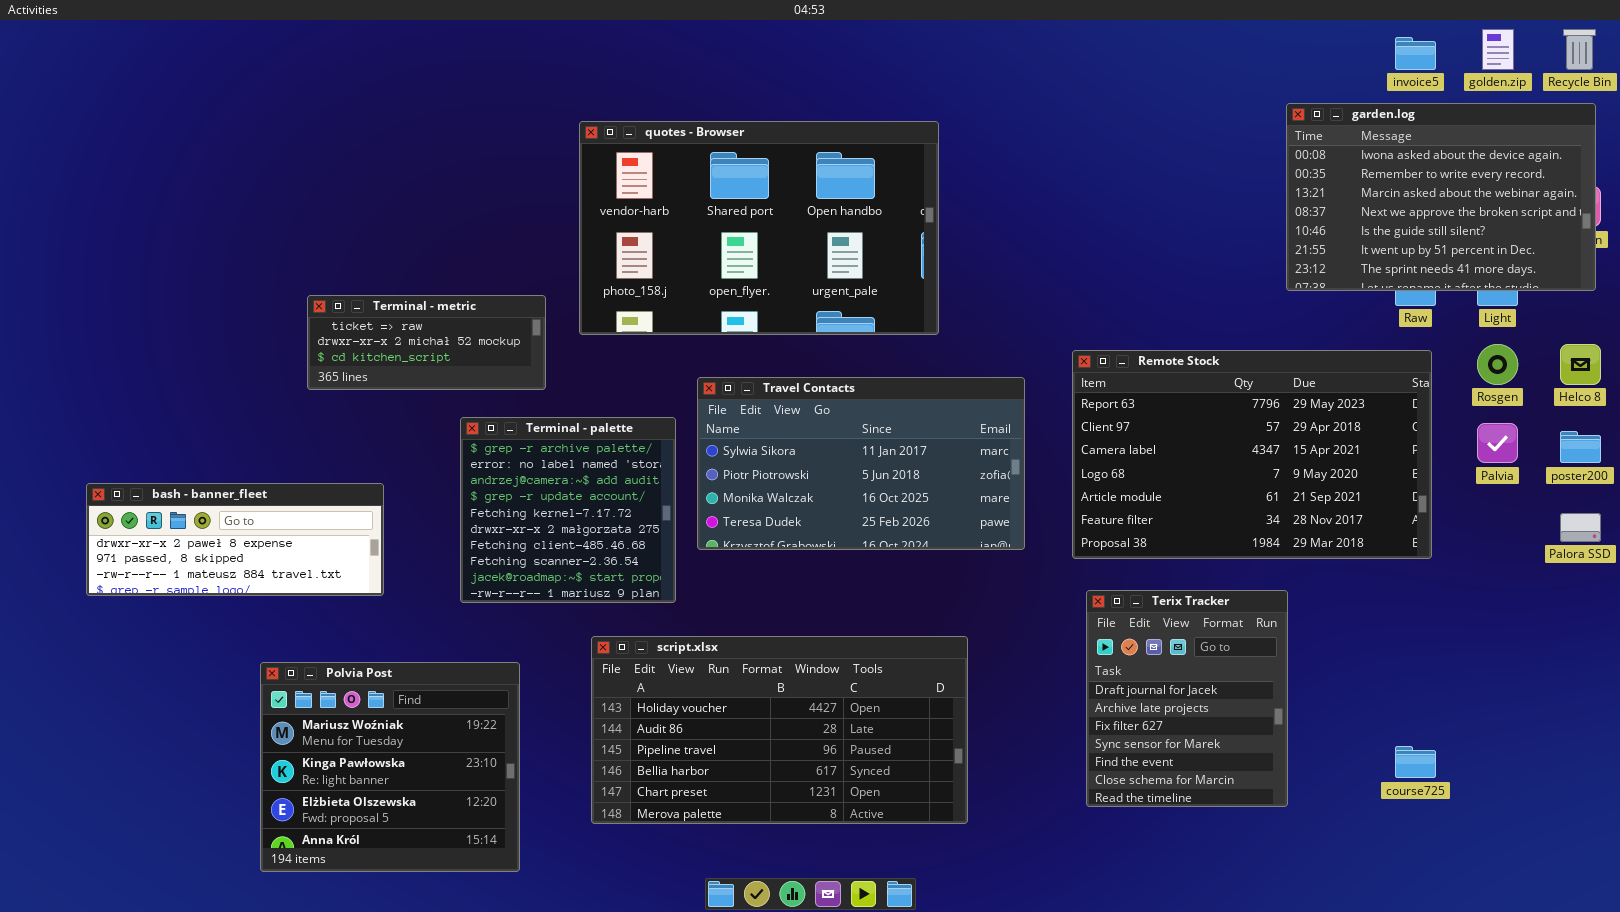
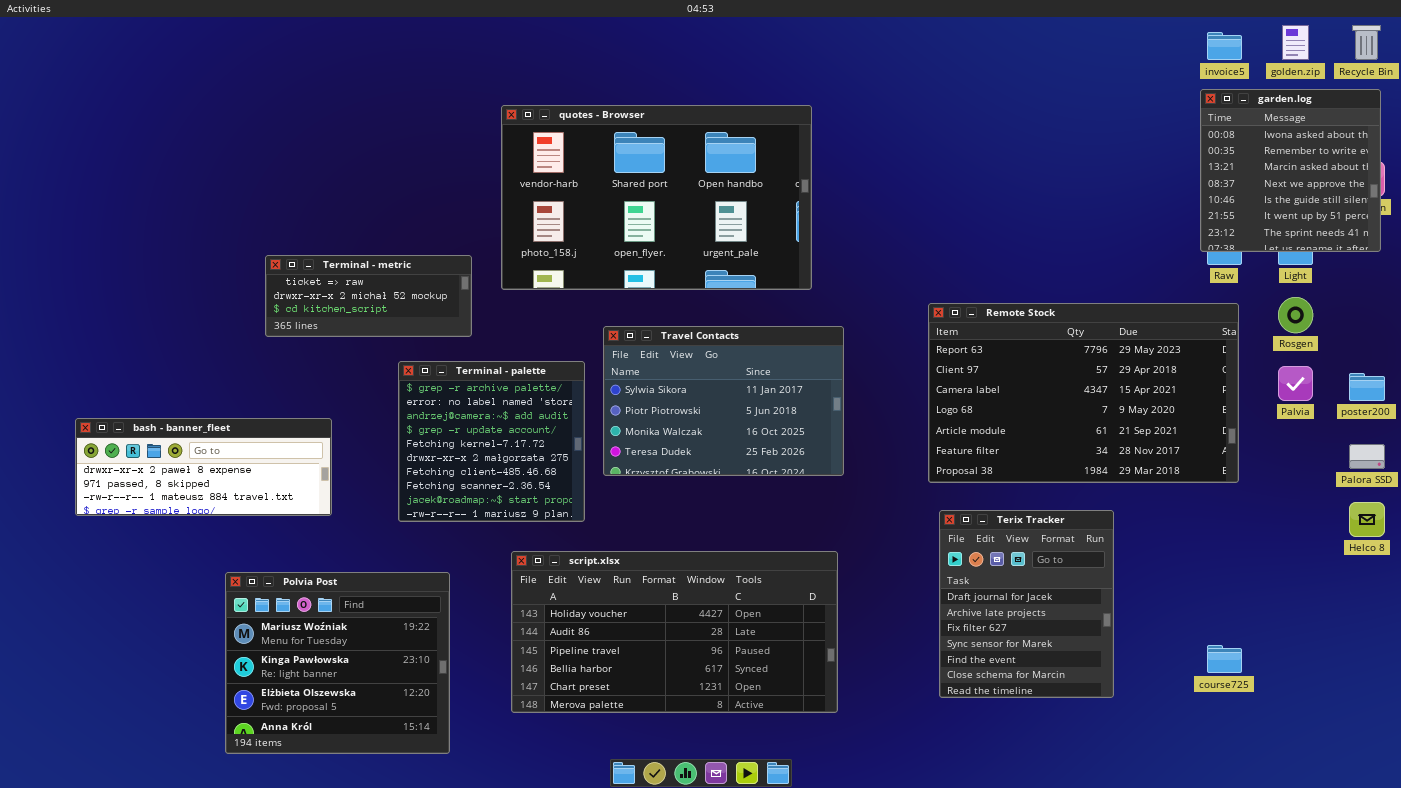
garden.log: [1286,103,1596,291] -> [1200,89,1381,252], resized
Helco 8: [1560,344,1601,385] -> [1349,502,1385,537], moved
Travel Contacts: [697,377,1025,550] -> [603,326,844,476], resized

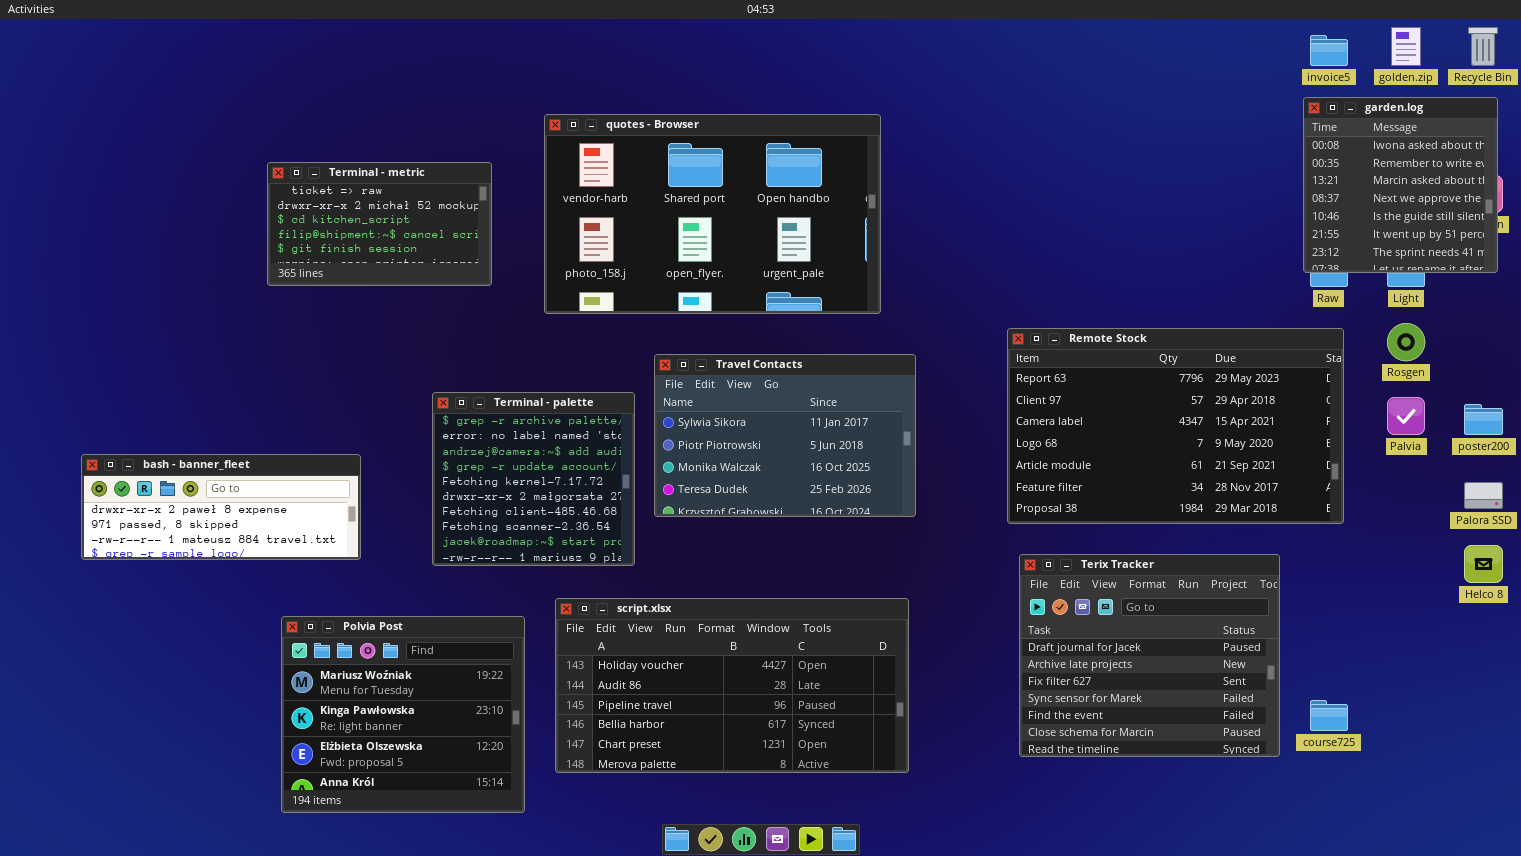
Terminal - metric: [265,255,472,337] -> [267,162,492,286], moved, resized
Terix Tracker: [939,510,1114,698] -> [1019,554,1280,757], resized
Polvia Post: [225,572,450,754] -> [281,616,525,813], moved

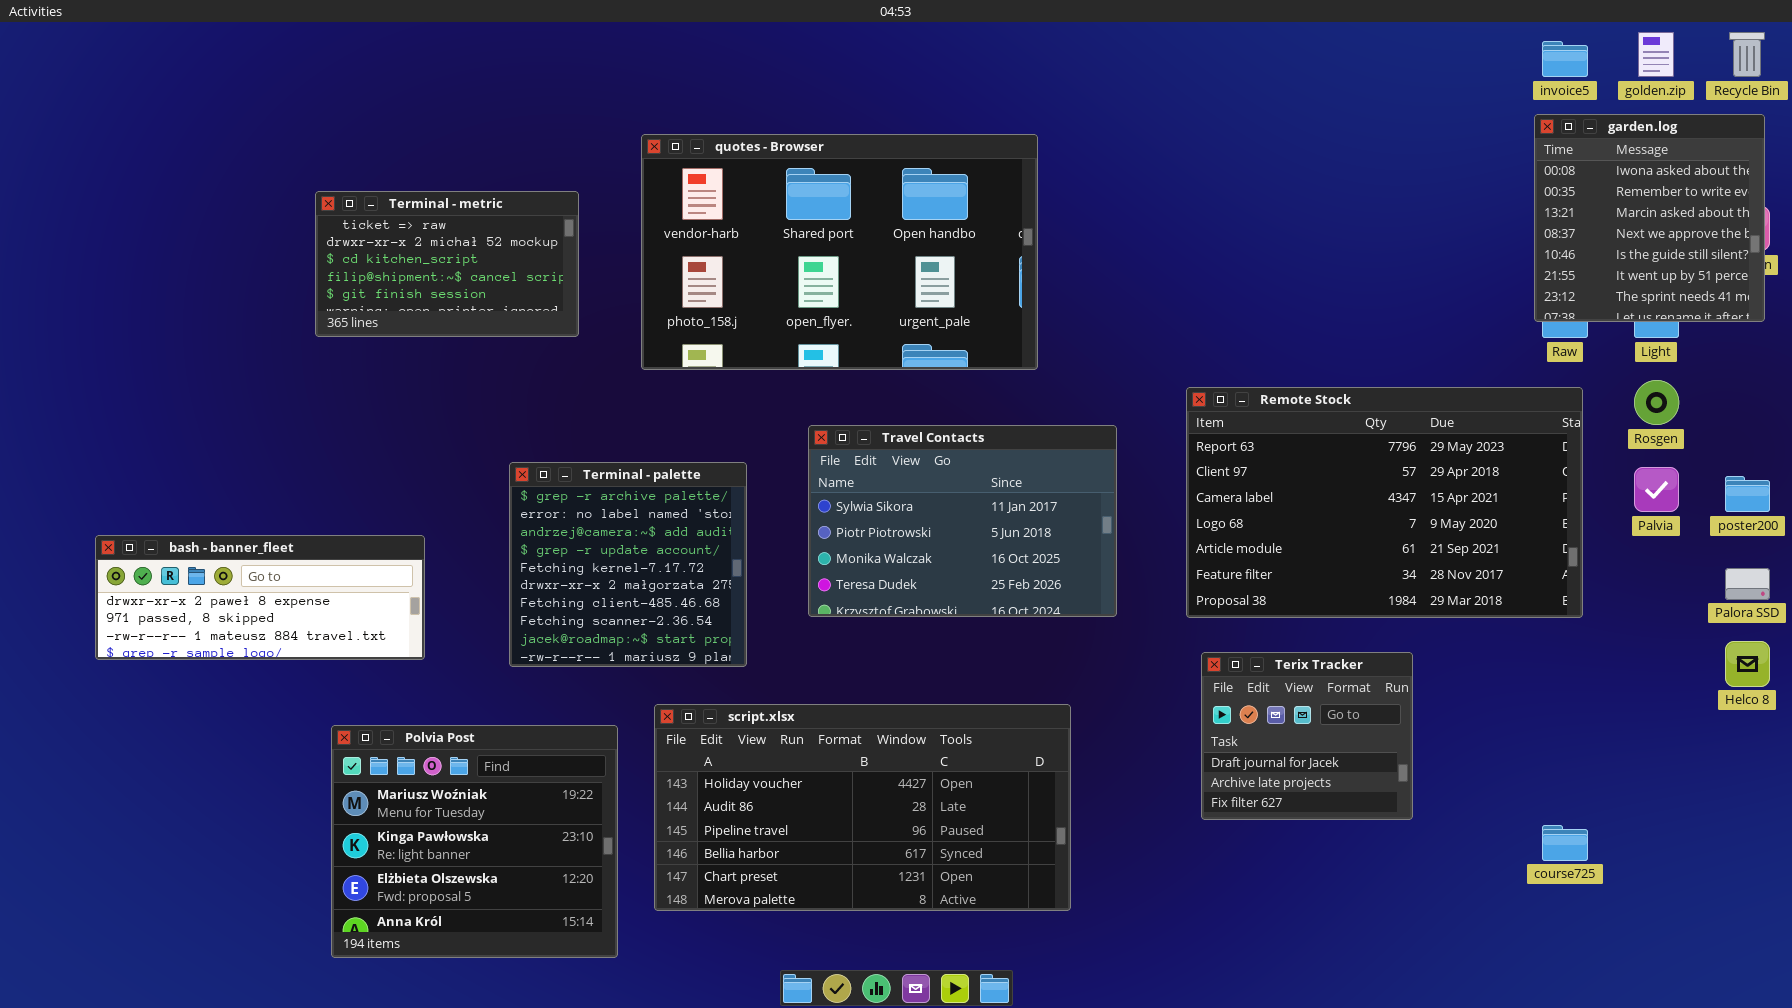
Travel Contacts: [654,354,916,517] -> [808,425,1117,617], moved
Terix Tracker: [1019,554,1280,757] -> [1201,652,1413,820], resized

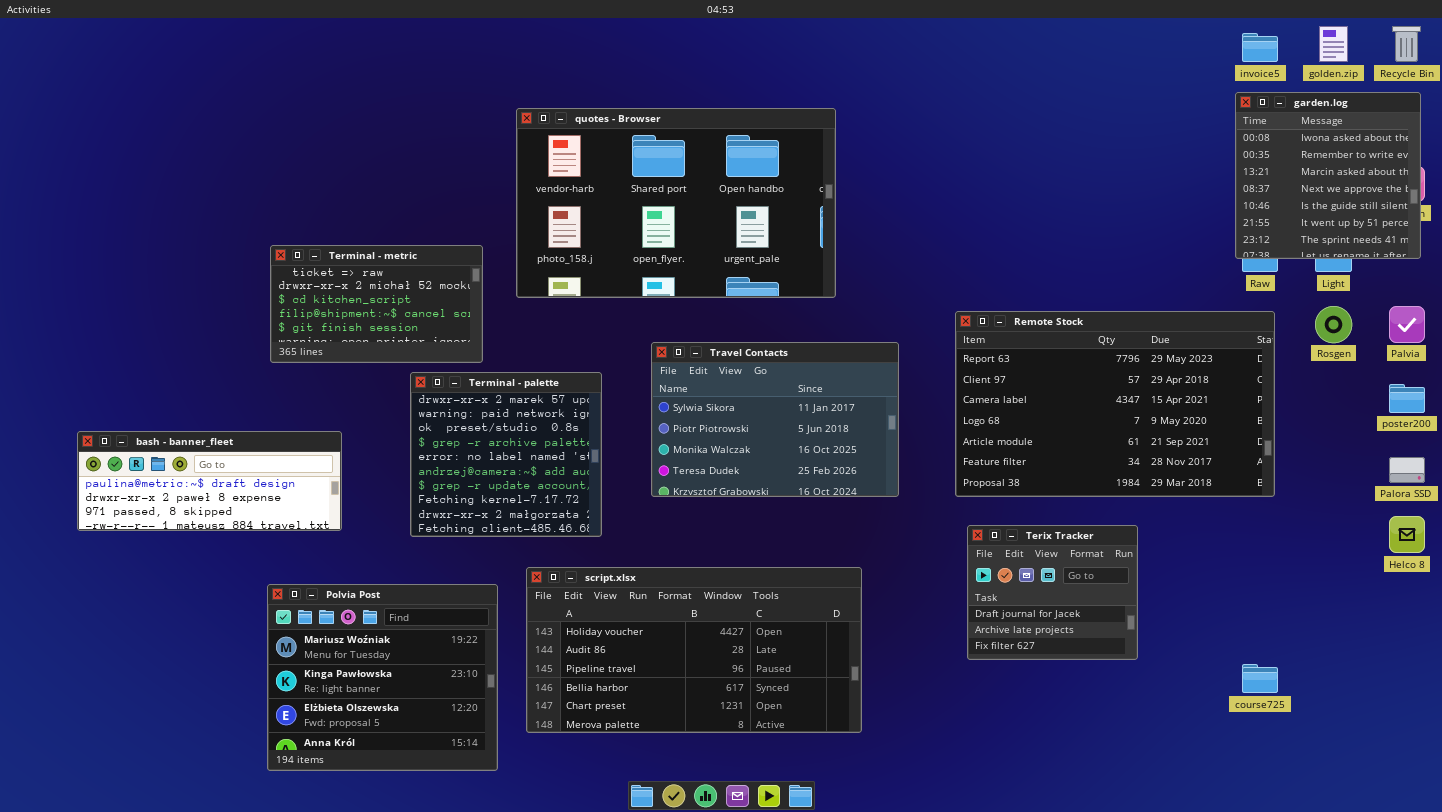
Terminal - metric: [315,191,579,337] -> [270,245,483,363], moved
Terminal - palette: [509,462,747,667] -> [410,372,602,537], scrolled up 3 rows
Palvia: [1634,467,1679,512] -> [1389,306,1425,343], moved
bash - banner_fleet: [95,535,425,660] -> [77,431,342,531], scrolled up 1 row

